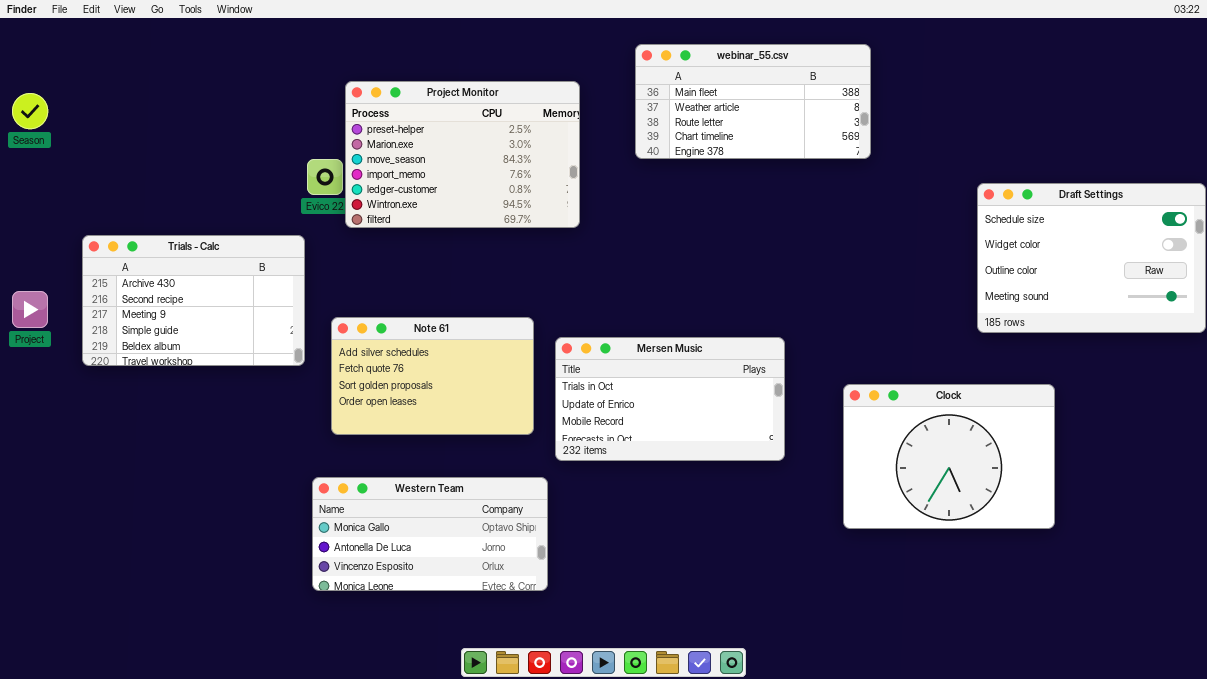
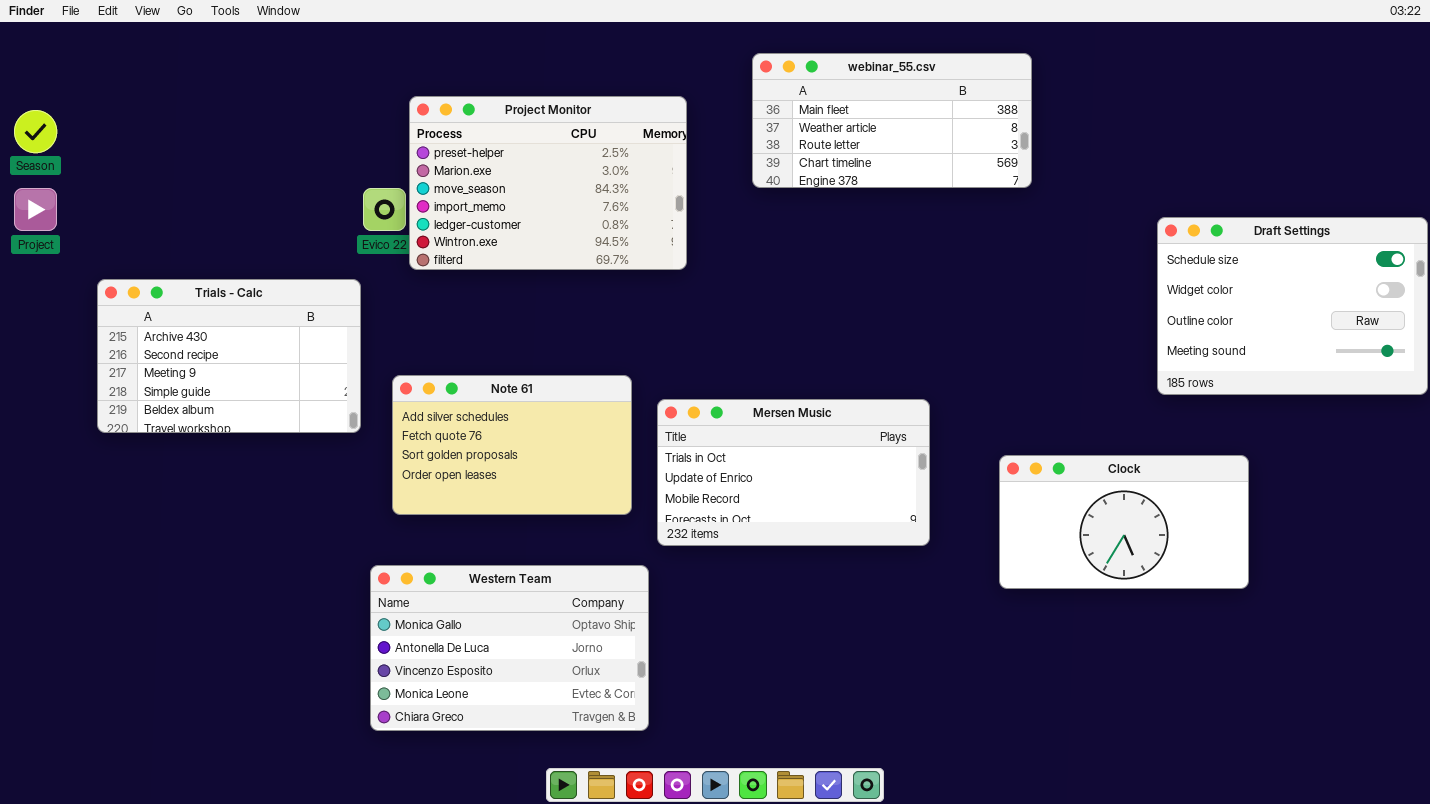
Project: [12,291,48,328] -> [14,188,57,231], moved
Clock: [843,384,1055,529] -> [999,455,1249,589], resized
Western Team: [312,477,548,591] -> [370,565,649,731], resized

